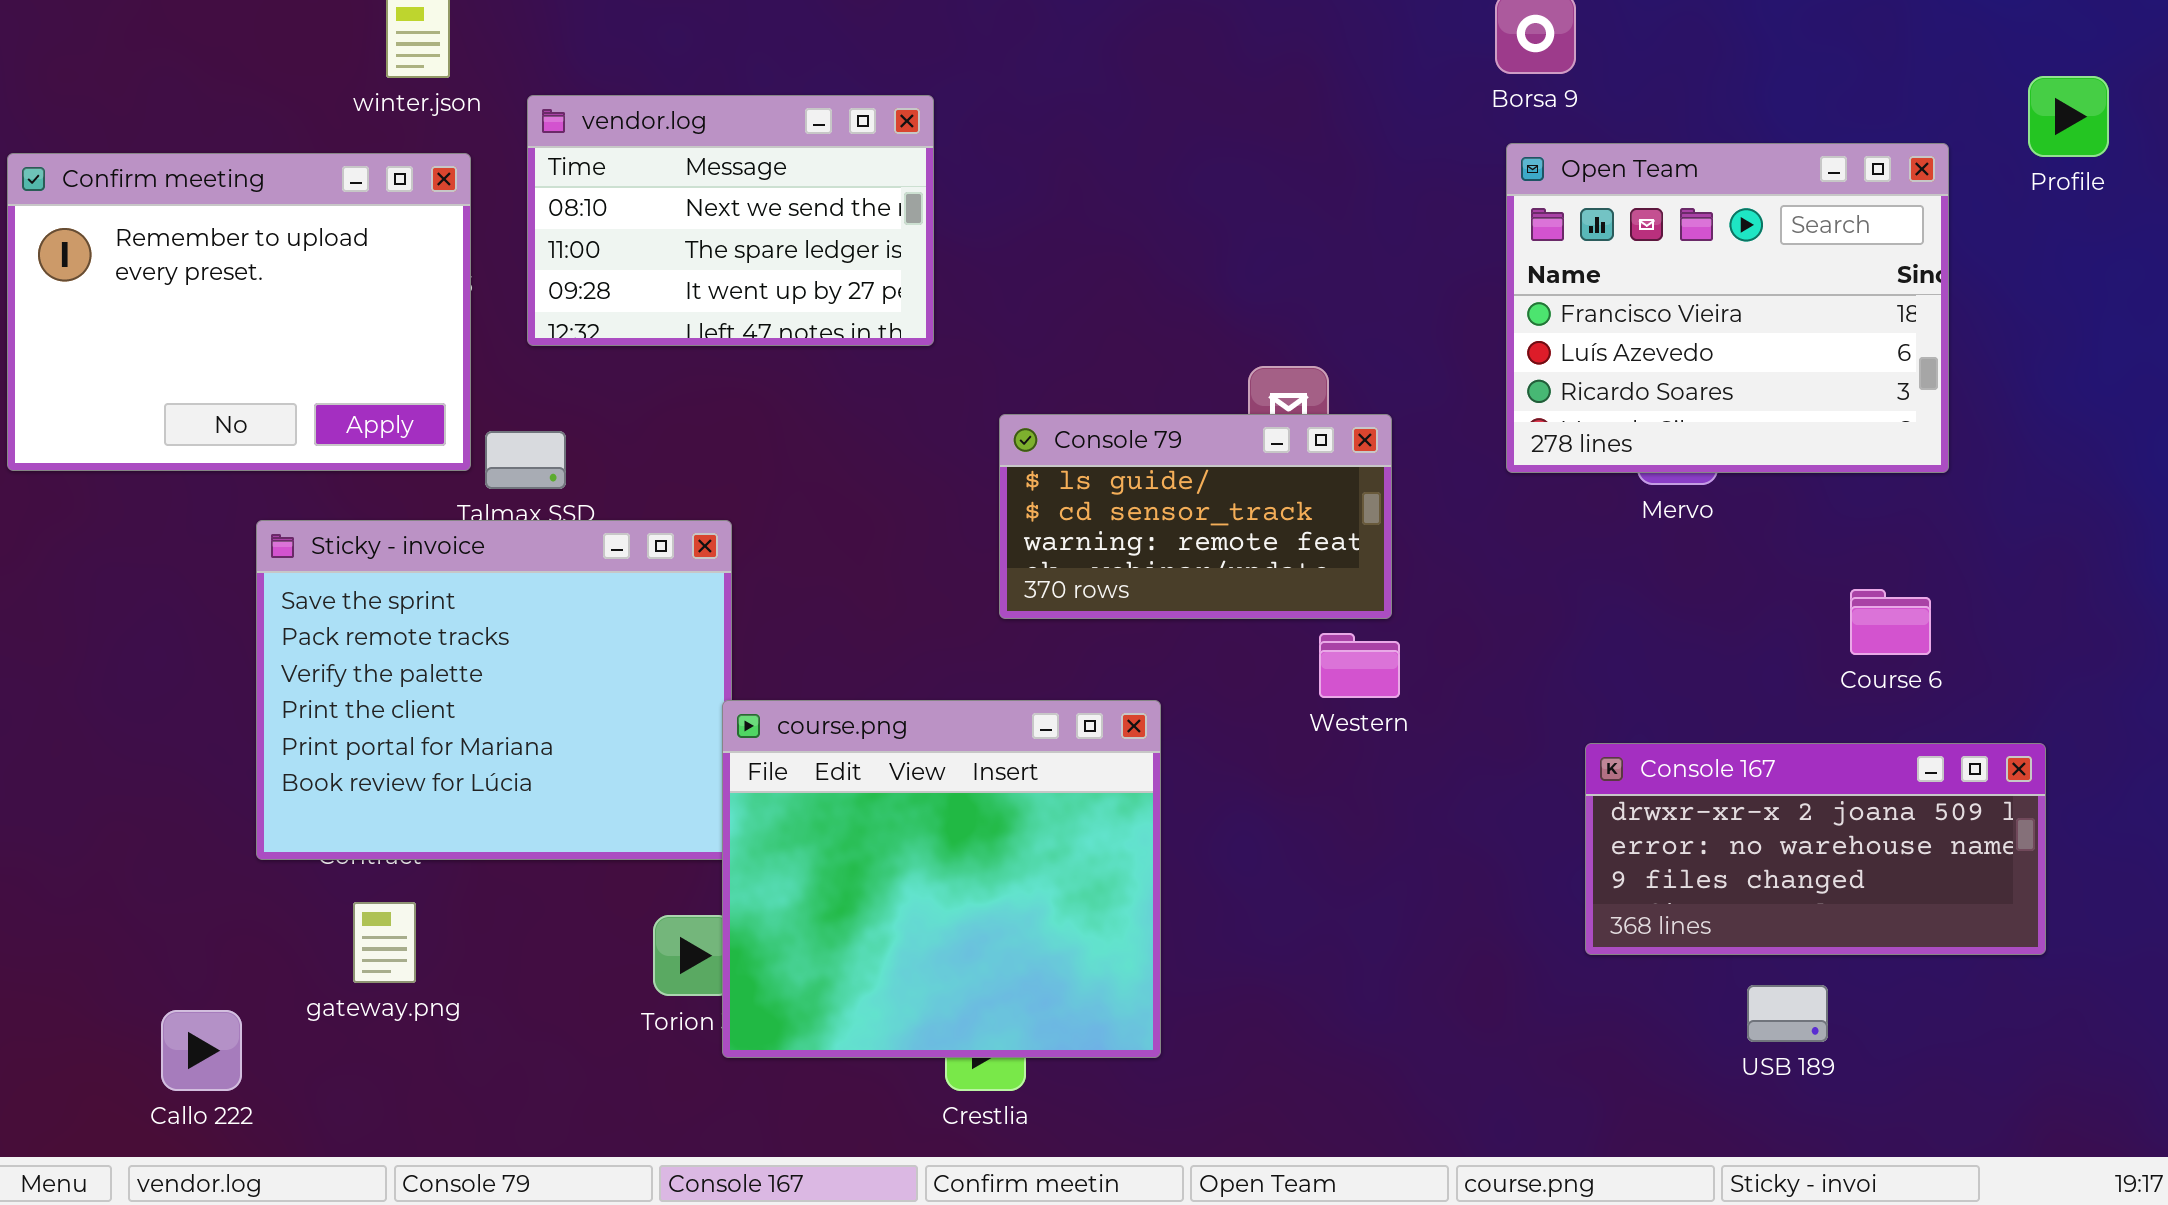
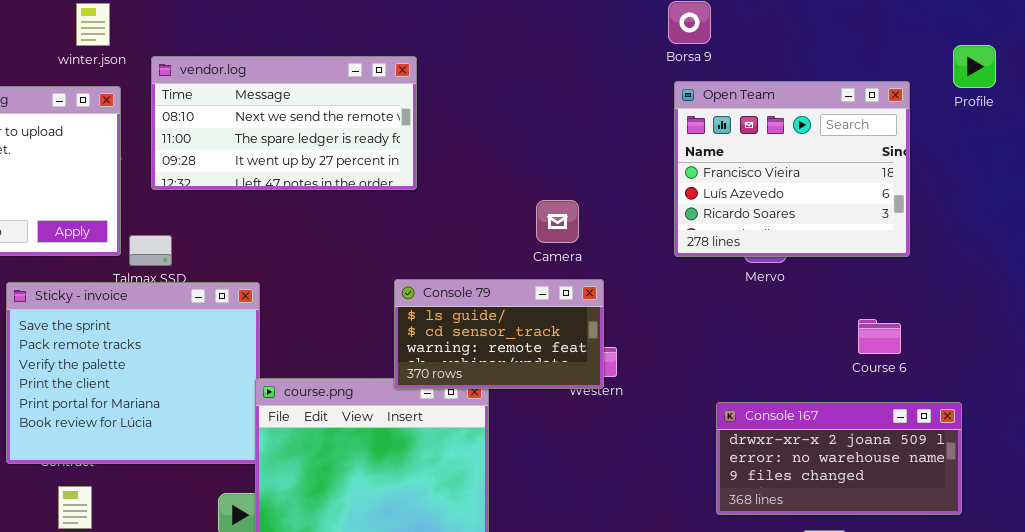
vendor.log: [527,95,934,346] -> [151,56,417,190], resized
Console 79: [999,414,1392,619] -> [394,279,604,389], moved

